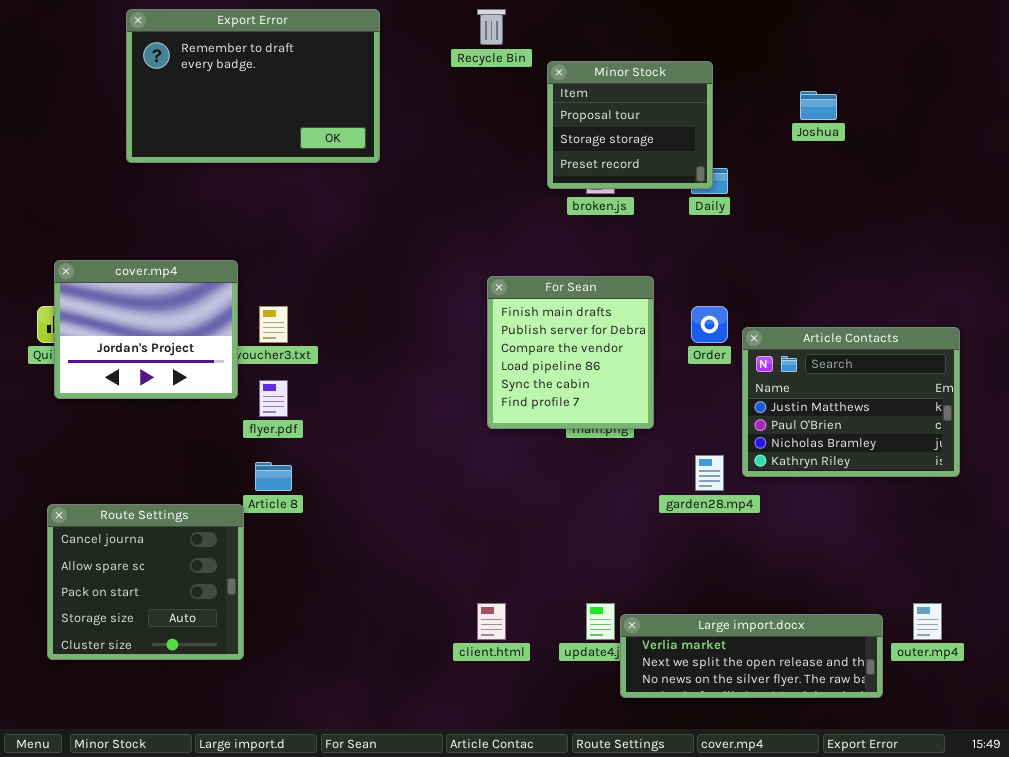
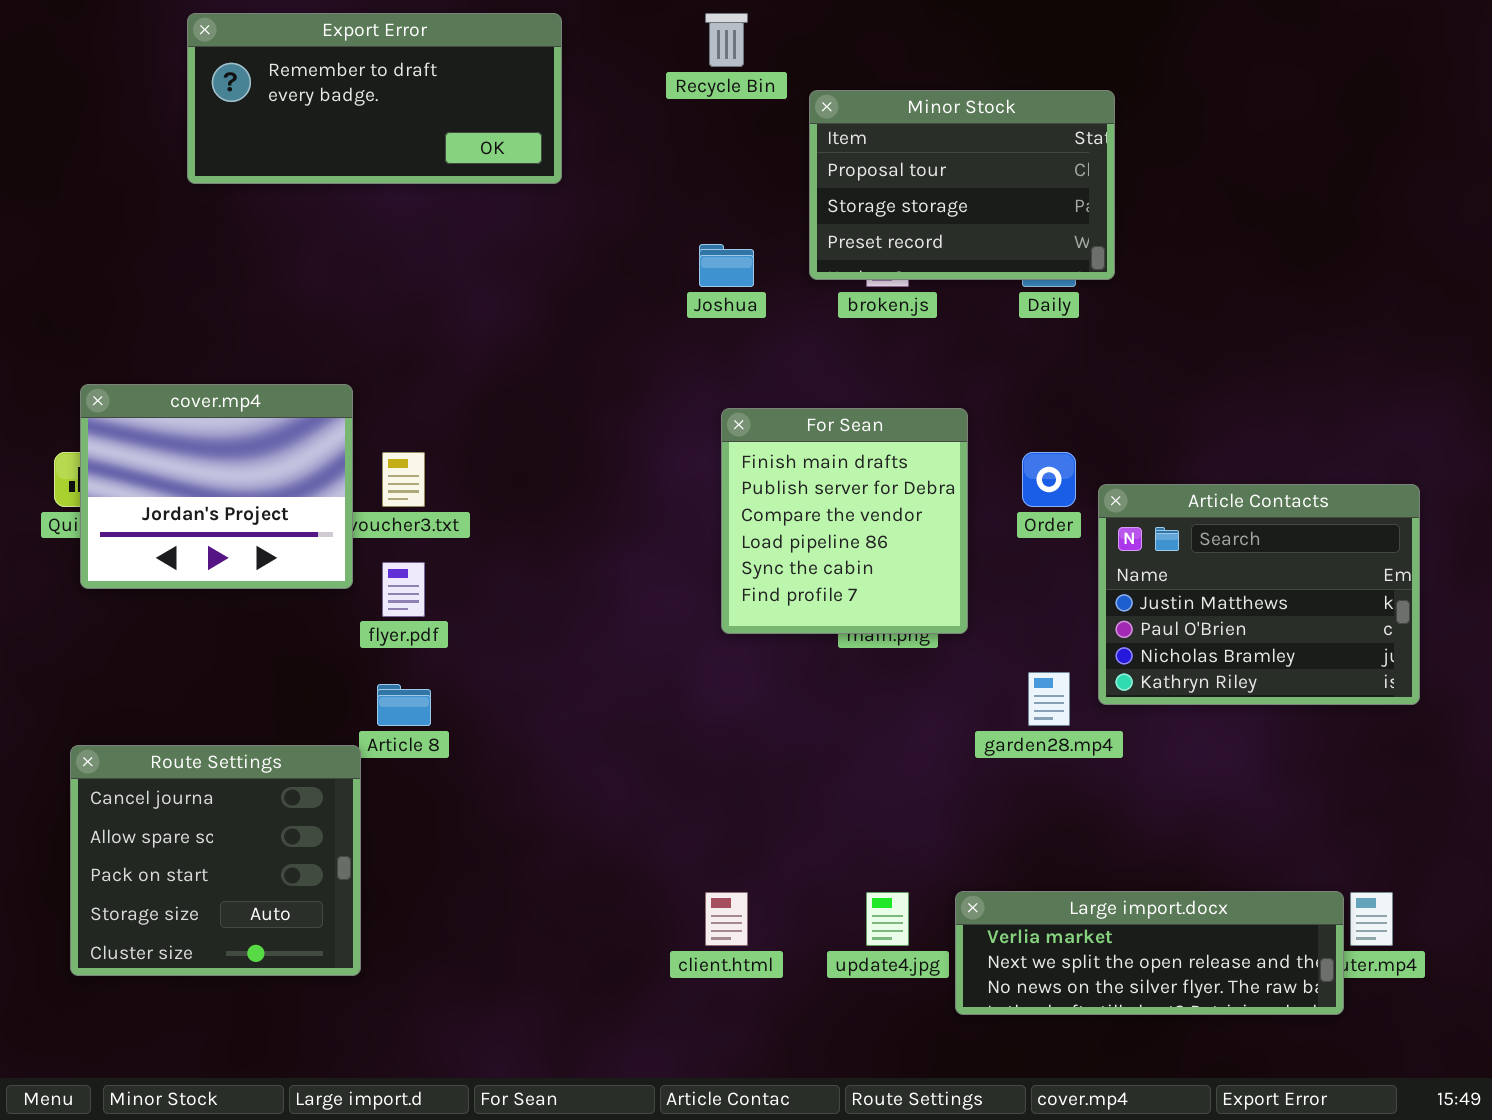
Export Error: [126,9,380,163] -> [187,13,562,184], resized
Minor Stock: [547,61,713,189] -> [809,90,1115,280], resized
Joshua: [800,91,837,120] -> [699,244,754,287], moved
Large import.docx: [620,614,883,698] -> [955,891,1344,1015], moved

